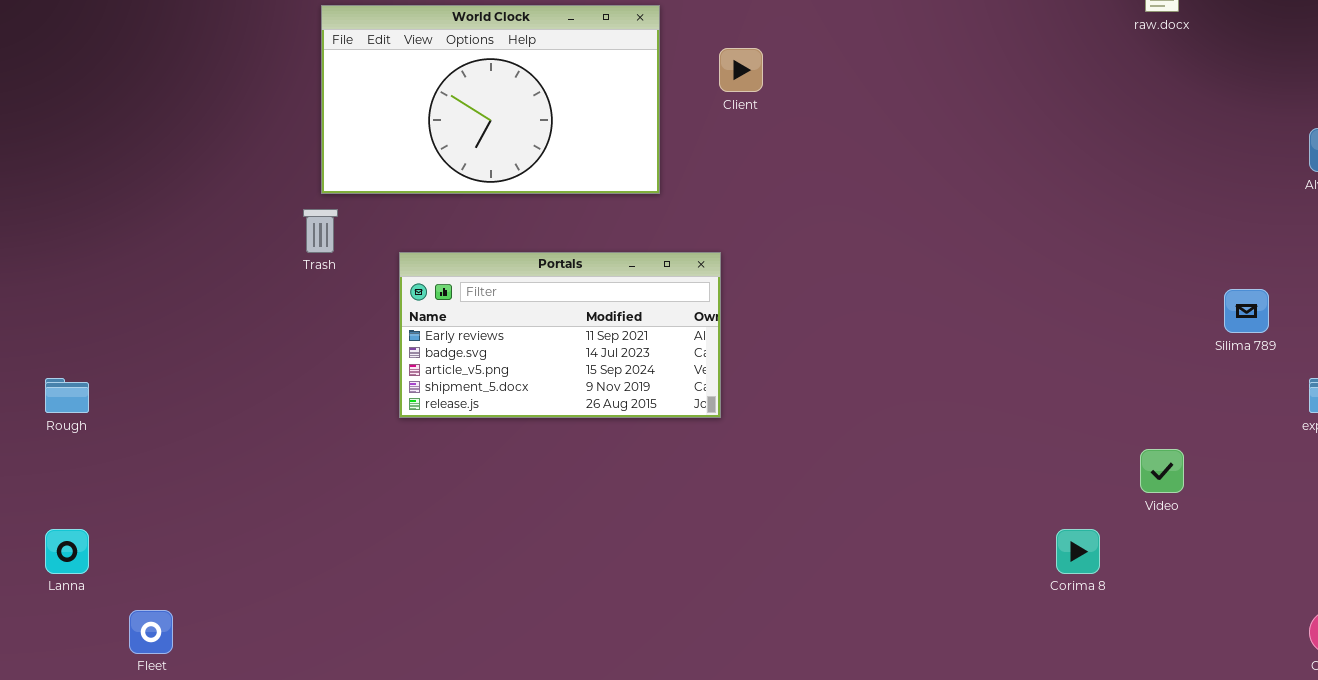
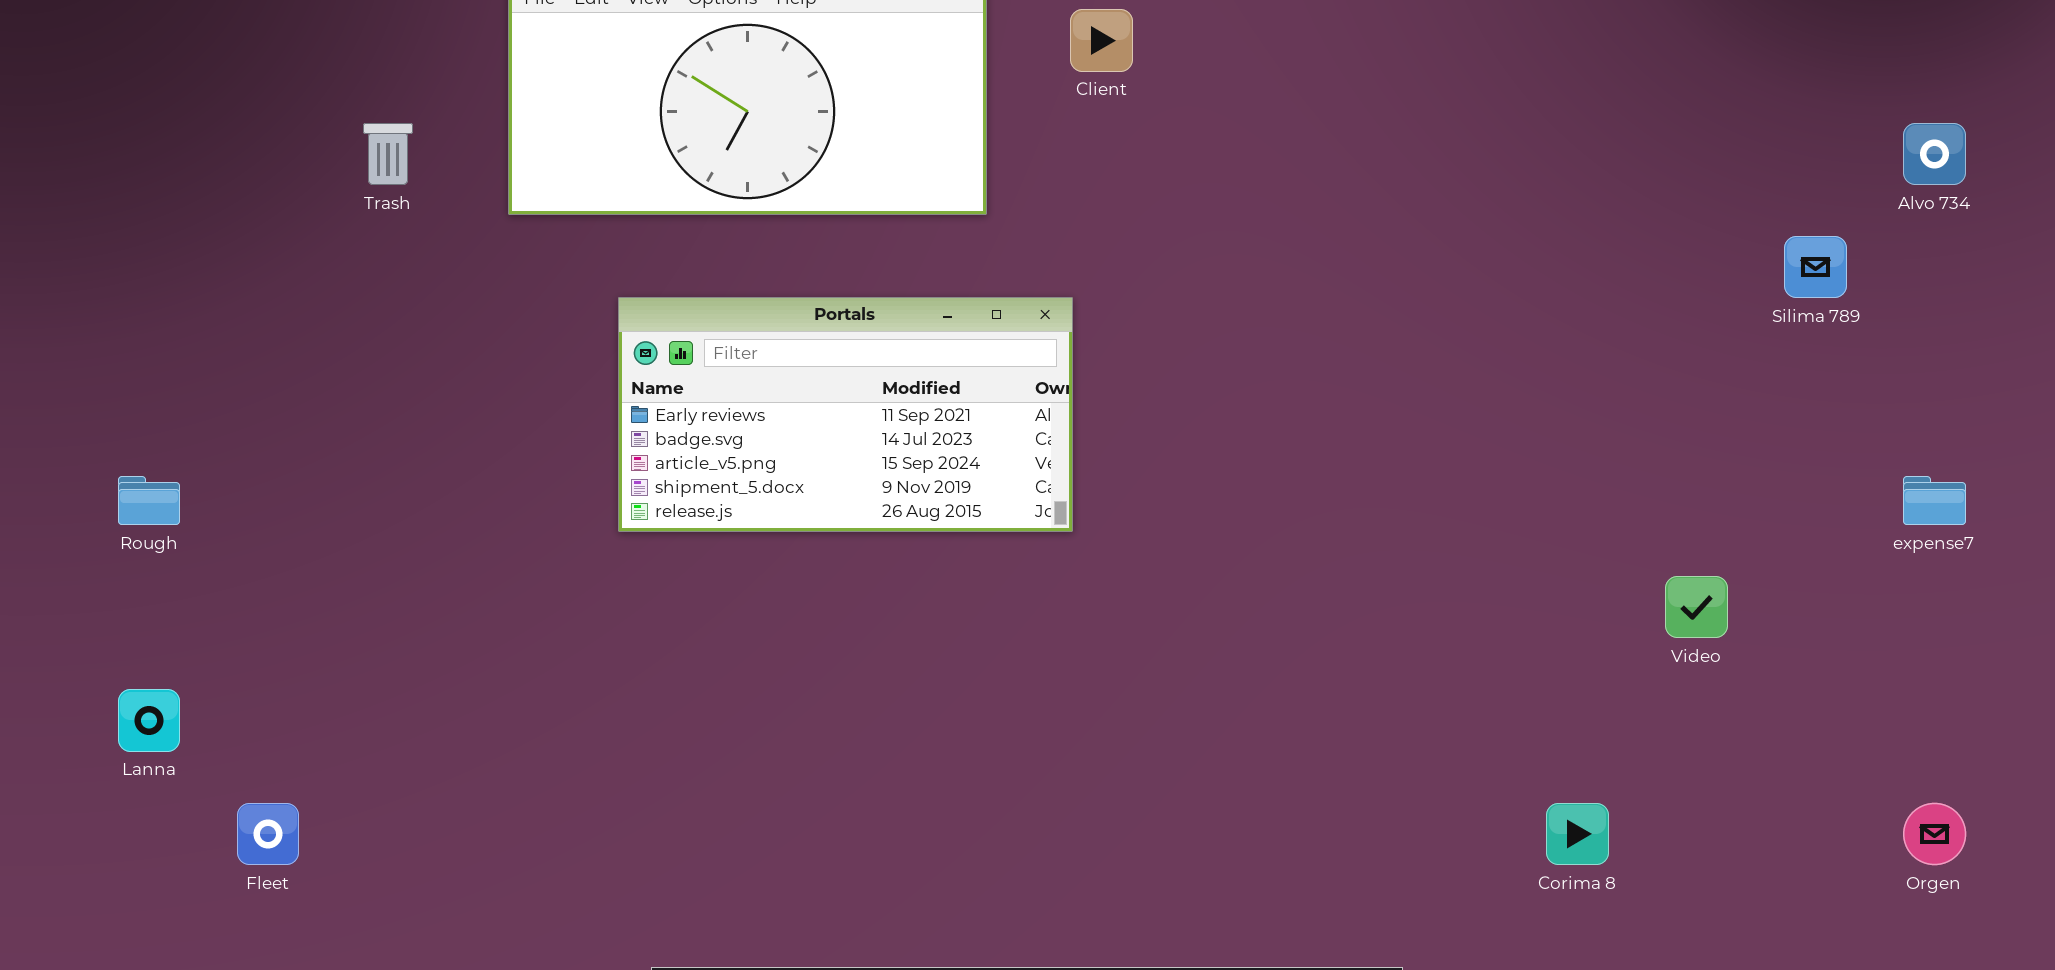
Trash: [303,209,338,253] -> [363,123,413,185], moved
Silima 789: [1224,289,1269,333] -> [1784,236,1847,298], moved
Corima 8: [1056,529,1100,574] -> [1546,803,1609,865], moved

